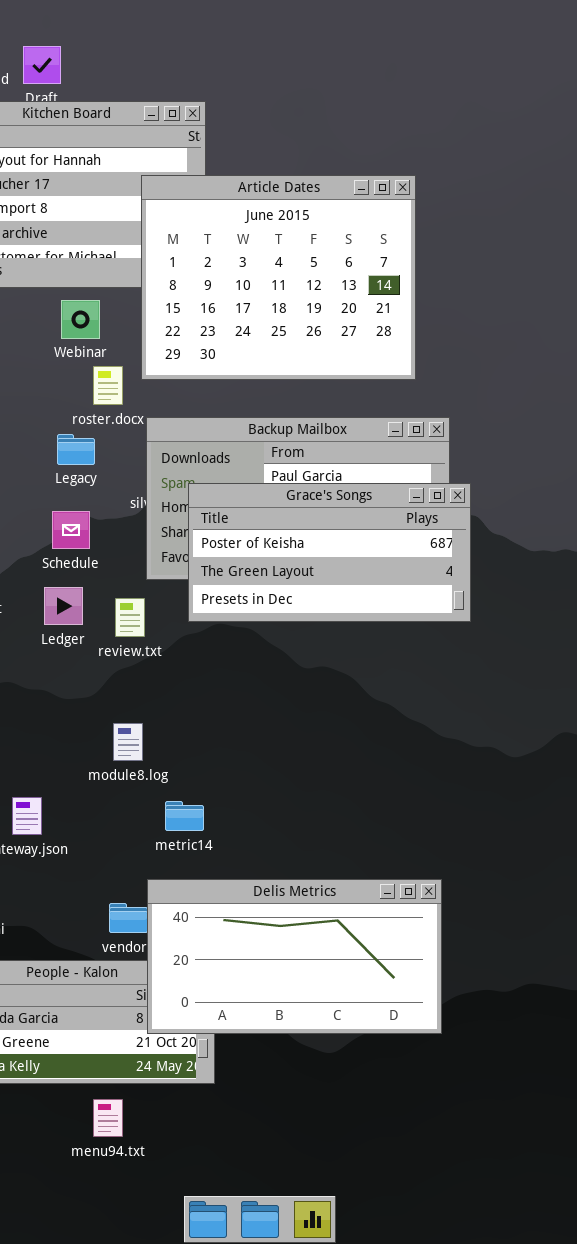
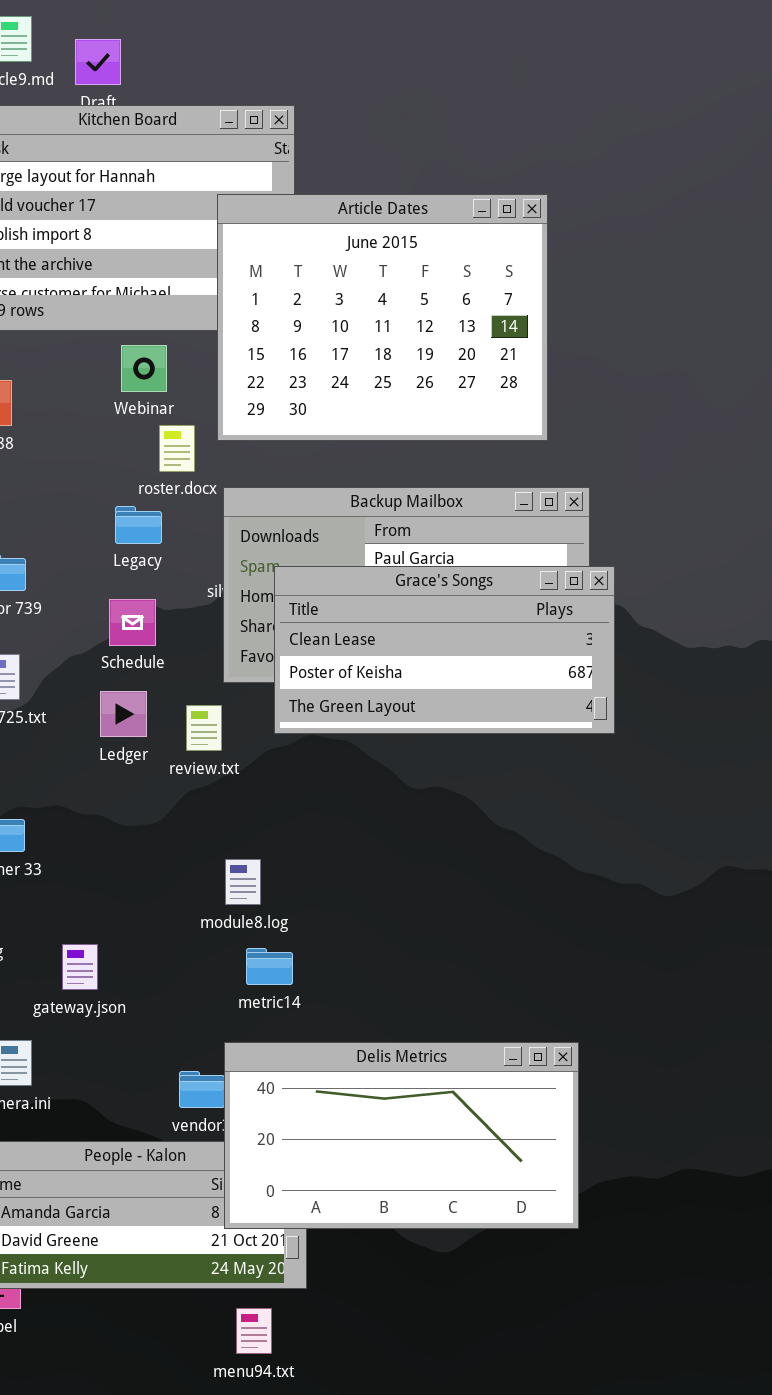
Grace's Songs: [188,483,471,622] -> [274,566,615,734], scrolled up 1 row
module8.log: [113,723,143,761] -> [225,859,261,905], moved
menu94.txt: [93,1099,123,1137] -> [236,1308,272,1354], moved

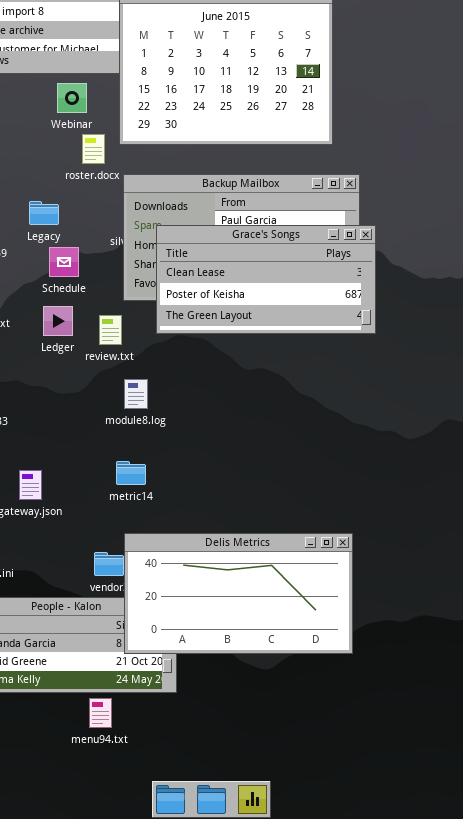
Legacy: [115,506,162,544] -> [29,201,59,225], moved
module8.log: [225,859,261,905] -> [124,379,148,409], moved
metric14: [246,948,293,985] -> [116,461,146,485], moved
menu94.txt: [236,1308,272,1354] -> [89,698,112,728], moved

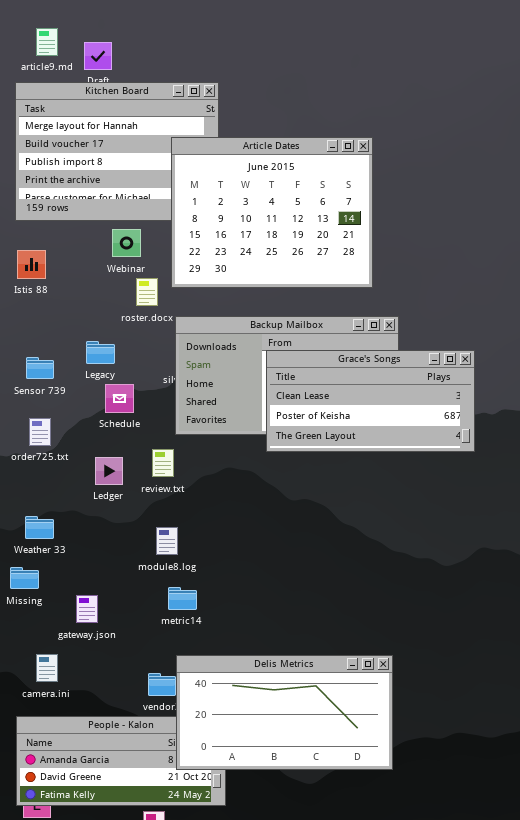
Grace's Songs: [156,225,376,334] -> [266,350,475,452], moved
Ledger: [43,306,73,336] -> [95,457,123,485], moved
module8.log: [124,379,148,409] -> [156,527,178,555], moved

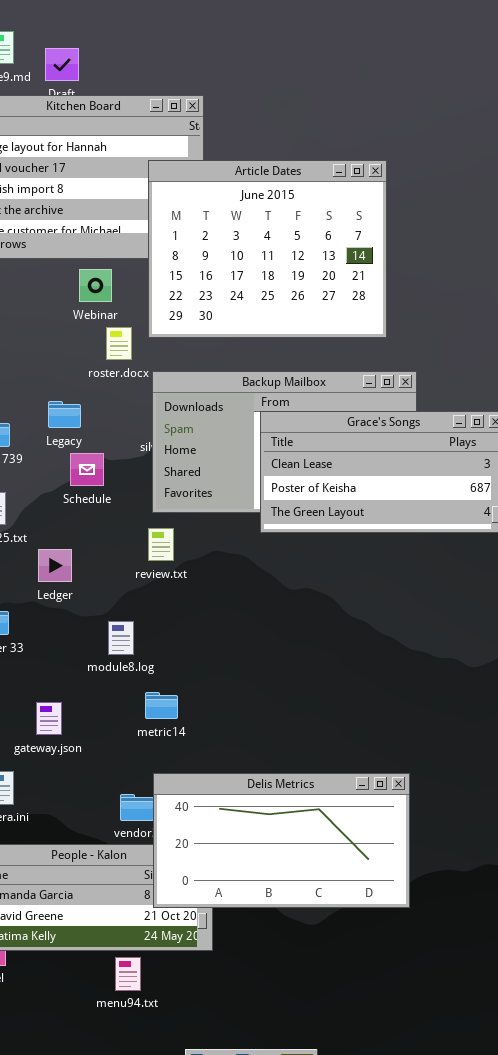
review.txt: [152,449,174,477] -> [148,528,174,561], moved
Ledger: [95,457,123,485] -> [38,549,72,582], moved
module8.log: [156,527,178,555] -> [108,621,134,655], moved

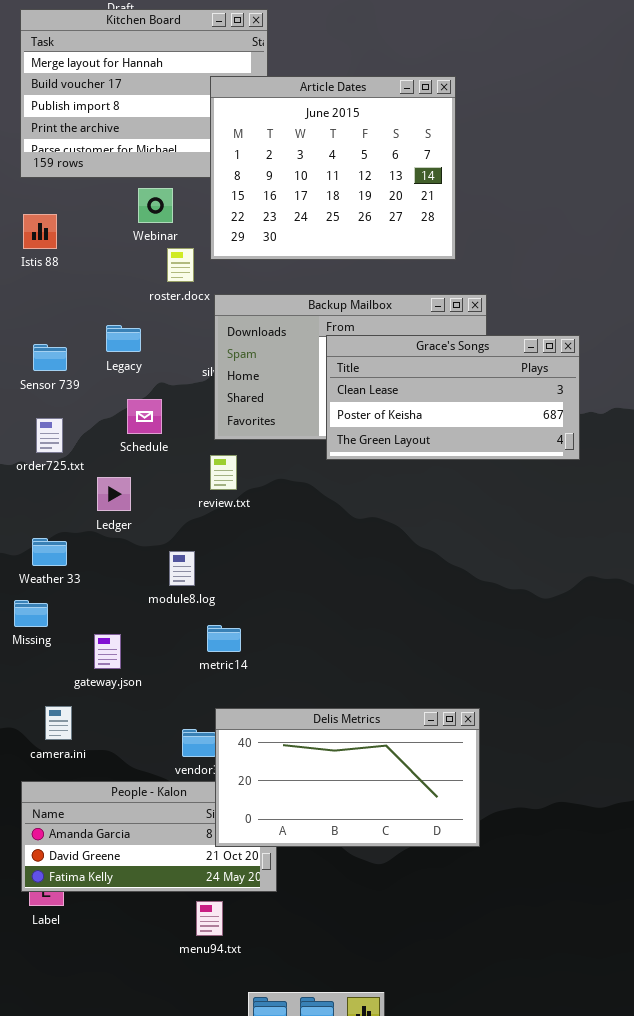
Schedule: [70,453,104,486] -> [127,399,162,434], moved
menu94.txt: [115,957,141,991] -> [196,901,223,936], moved

